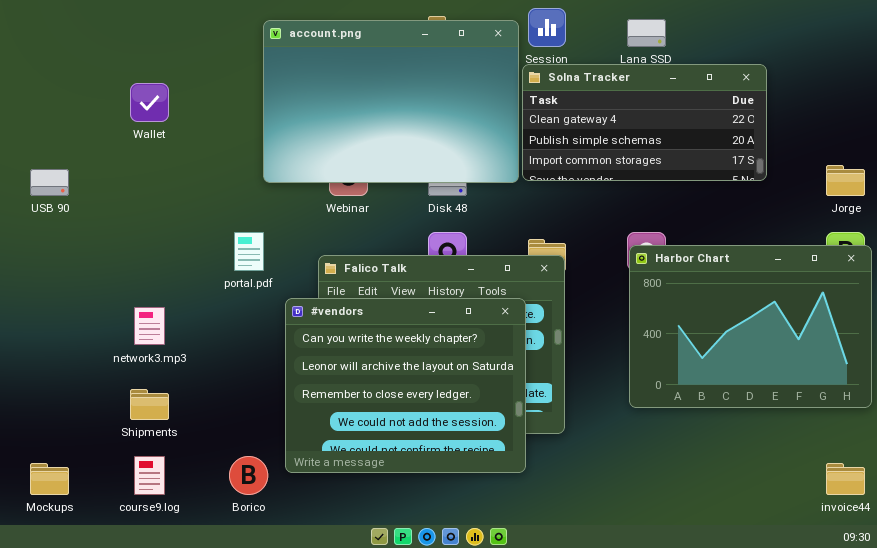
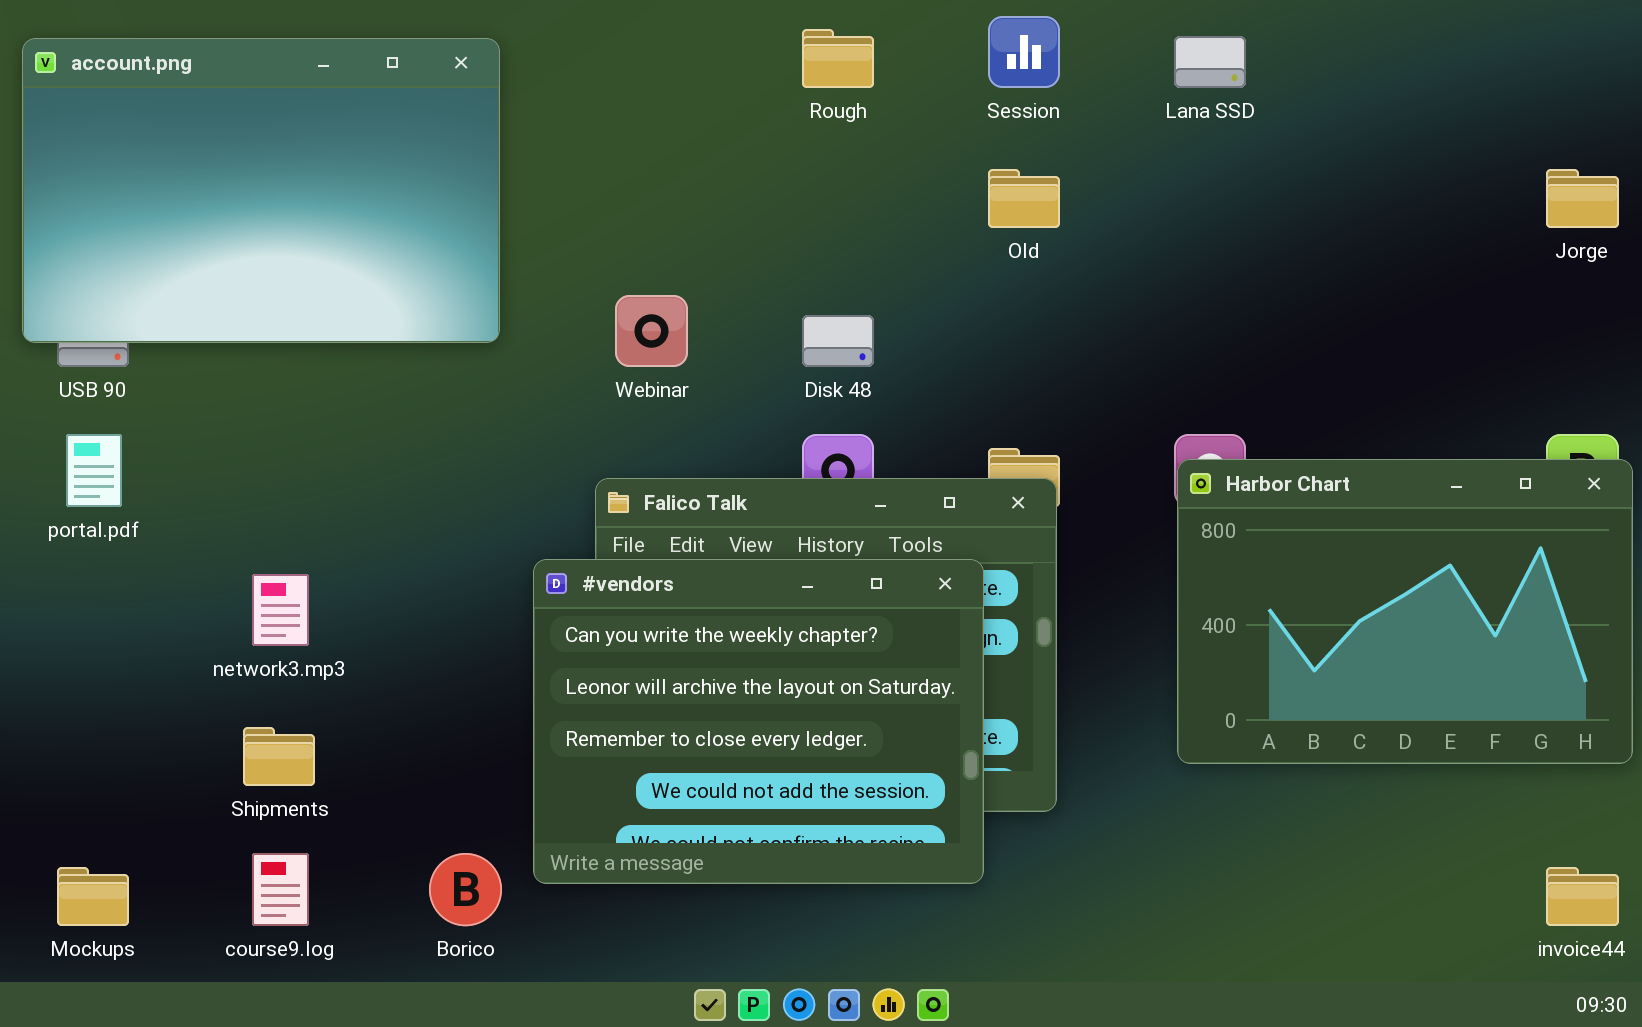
account.png: [263,20,519,183] -> [22,38,500,343], moved
Solna Tracker: [522,64,767,181] -> none, closed
Jorge: [826,165,865,196] -> [1546,169,1619,228], moved
portal.pdf: [234,232,264,271] -> [66,434,122,507], moved

